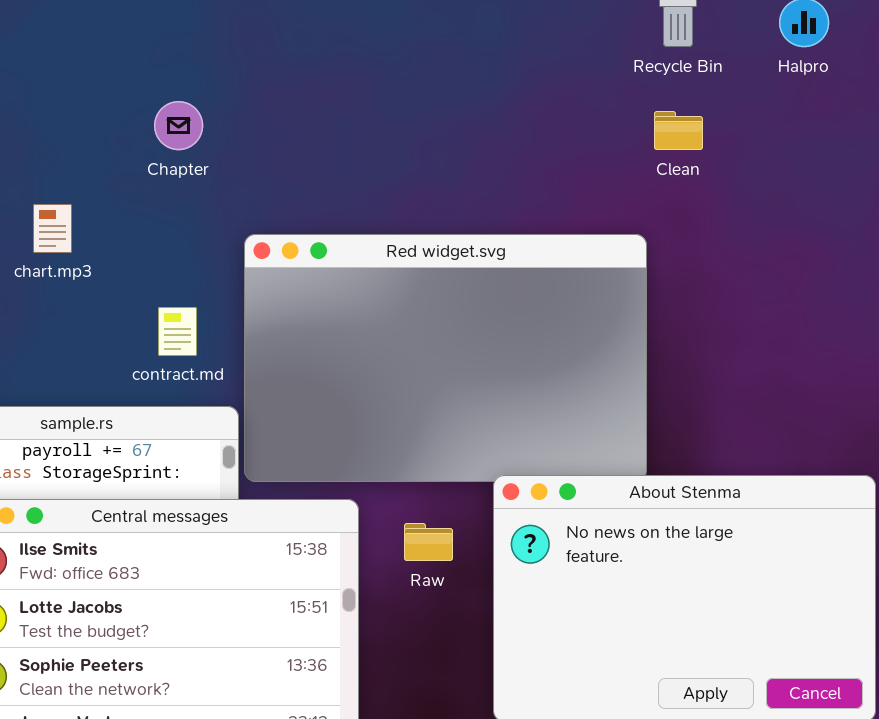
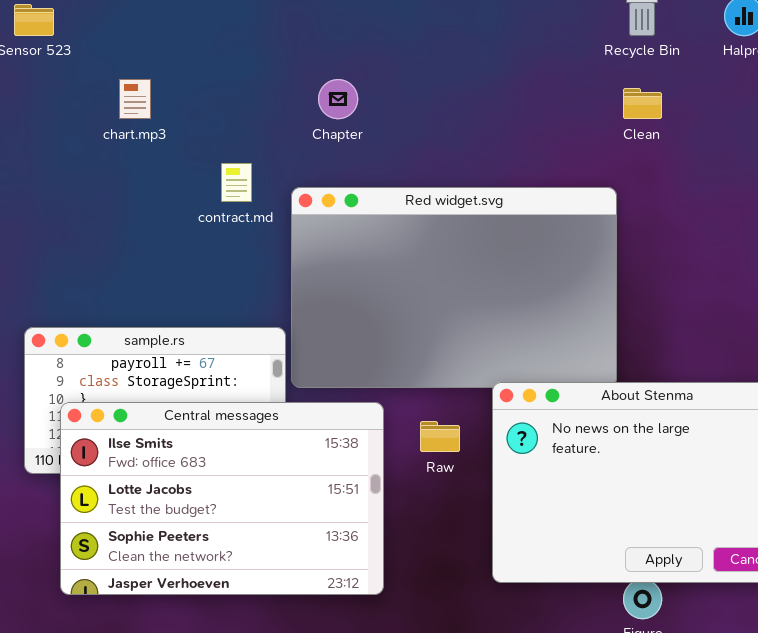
Chapter: [154,101,203,150] -> [318,79,358,119], moved
chart.mp3: [33,204,72,253] -> [119,79,151,119], moved
contract.md: [158,307,197,356] -> [221,163,252,202], moved

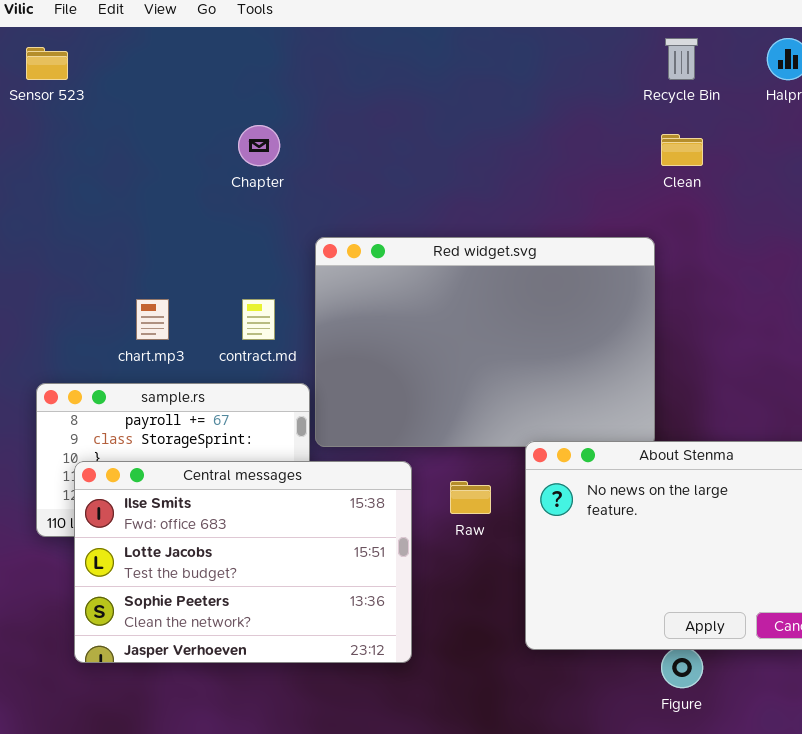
chart.mp3: [119,79,151,119] -> [136,299,169,340], moved
Chapter: [318,79,358,119] -> [238,125,280,166], moved
contract.md: [221,163,252,202] -> [242,299,275,340], moved

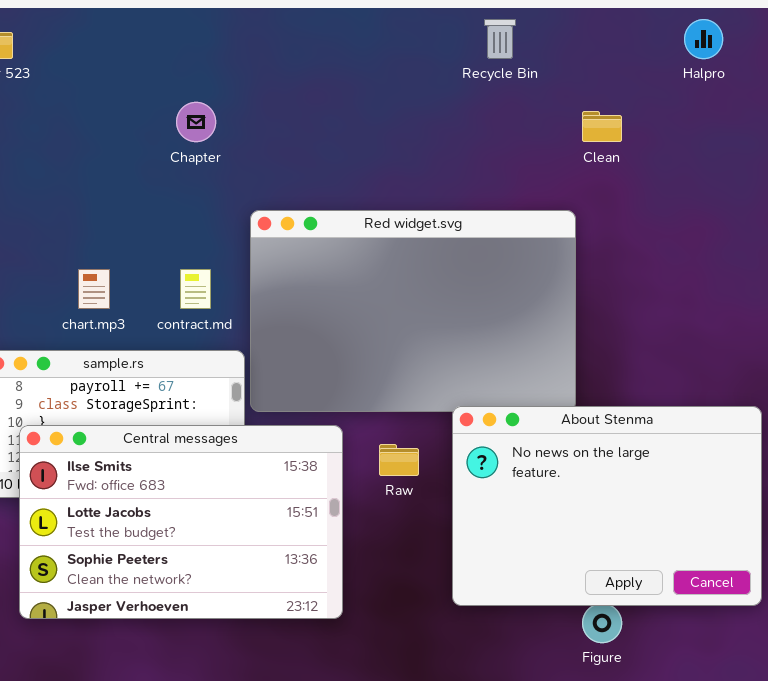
Recycle Bin: [665,38,698,80] -> [484,19,516,59], moved

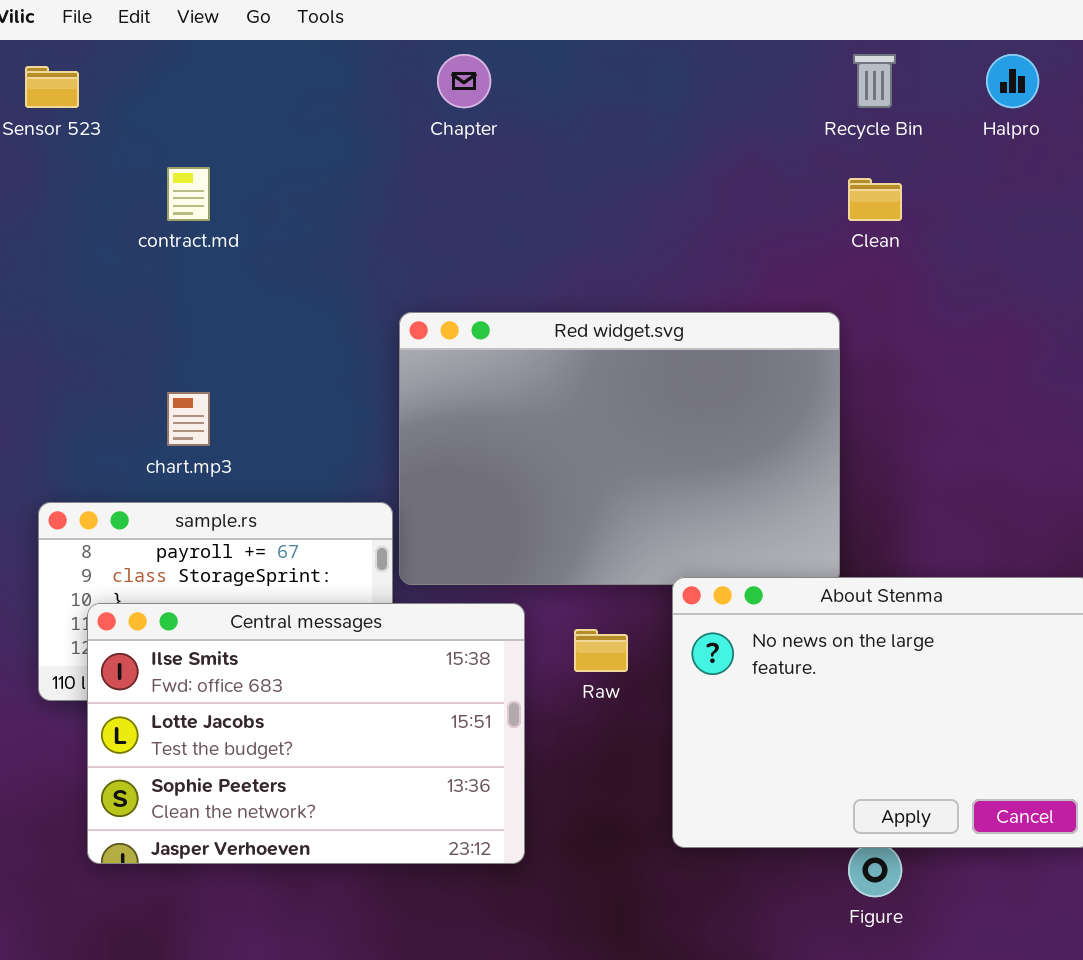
Recycle Bin: [484,19,516,59] -> [853,54,896,108], moved
Chapter: [176,102,216,142] -> [437,54,491,108], moved
contract.md: [180,269,211,309] -> [167,167,210,221], moved

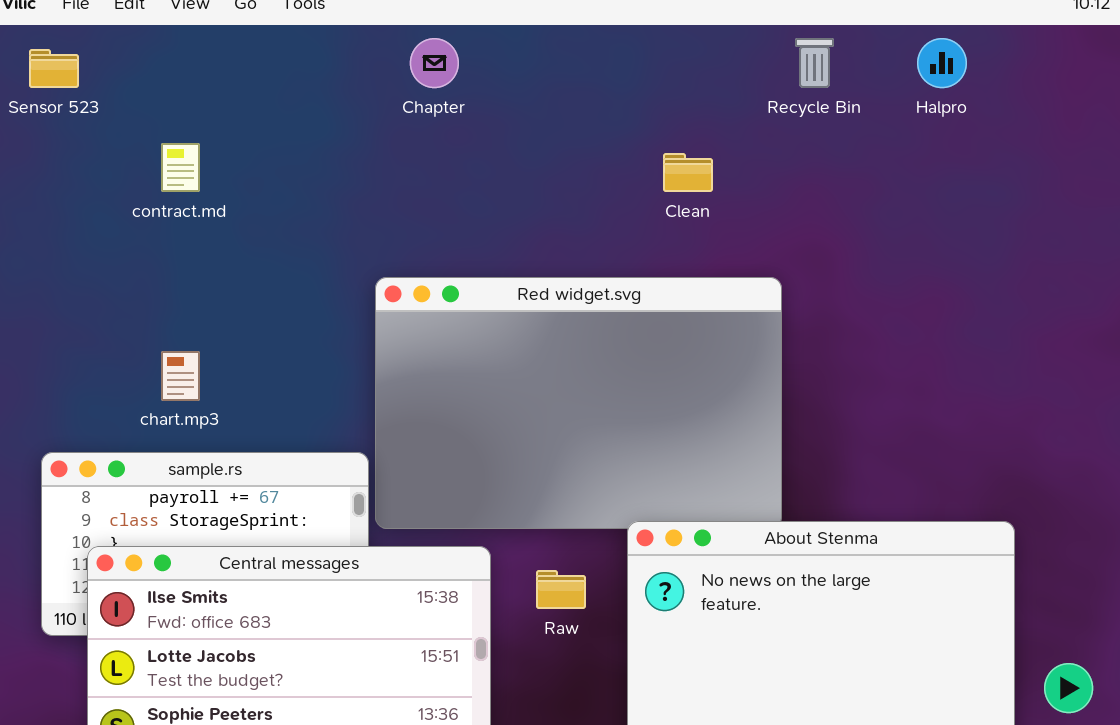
Clean: [848,178,902,221] -> [663,153,713,192], moved

